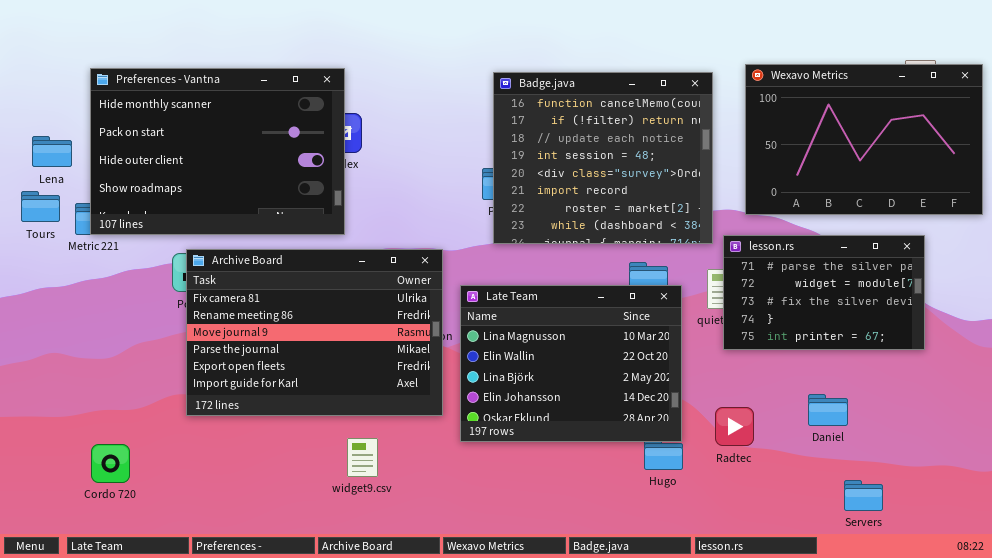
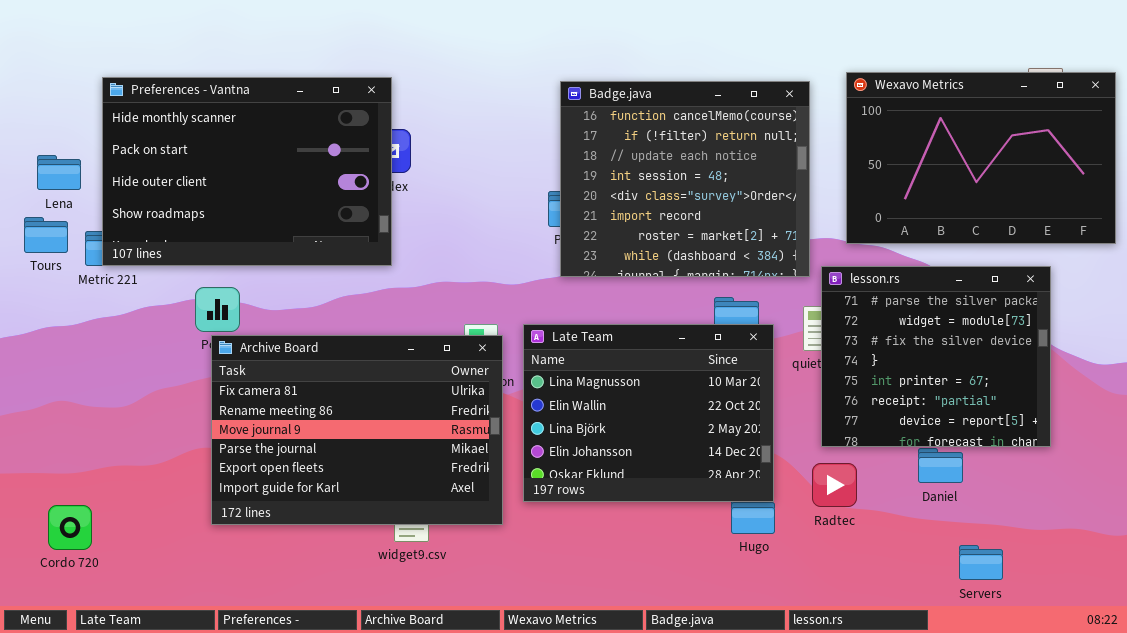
lesson.rs: [723,235,925,350] -> [821,266,1051,447], resized
Archive Board: [186,249,443,416] -> [211,335,503,525], moved
Cordo 720: [91,444,130,483] -> [48,505,92,550], moved

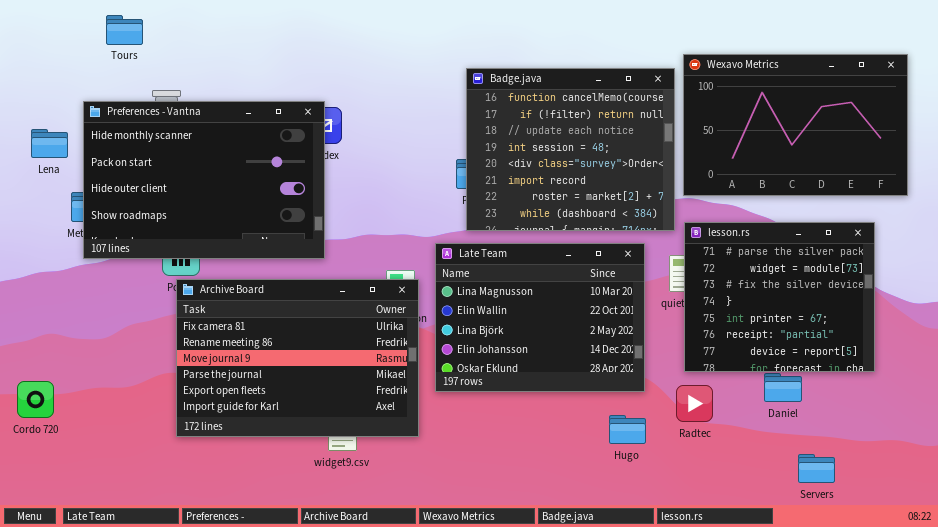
Wexavo Metrics: [846,72,1116,244] -> [683,54,908,196], moved
Preferences - Vantna: [102,77,392,266] -> [83,101,325,259], moved
Tours: [24,217,68,253] -> [106,15,143,45], moved
Late Team: [523,324,774,502] -> [435,243,645,392], moved
Cordo 720: [48,505,92,550] -> [17,381,54,418], moved

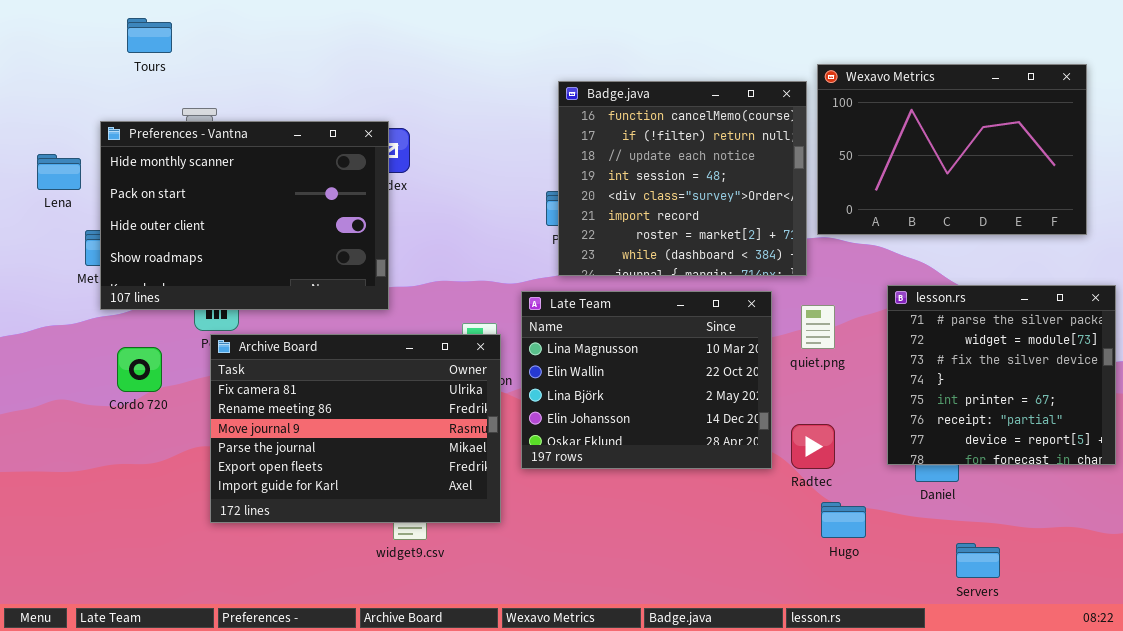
lesson.rs: [684,222,875,372] -> [887,285,1116,465], moved
Cordo 720: [17,381,54,418] -> [117,347,162,392], moved
Radtec: [676,385,713,422] -> [791,424,835,469], moved
Hugo: [609,415,646,444] -> [821,502,866,538], moved

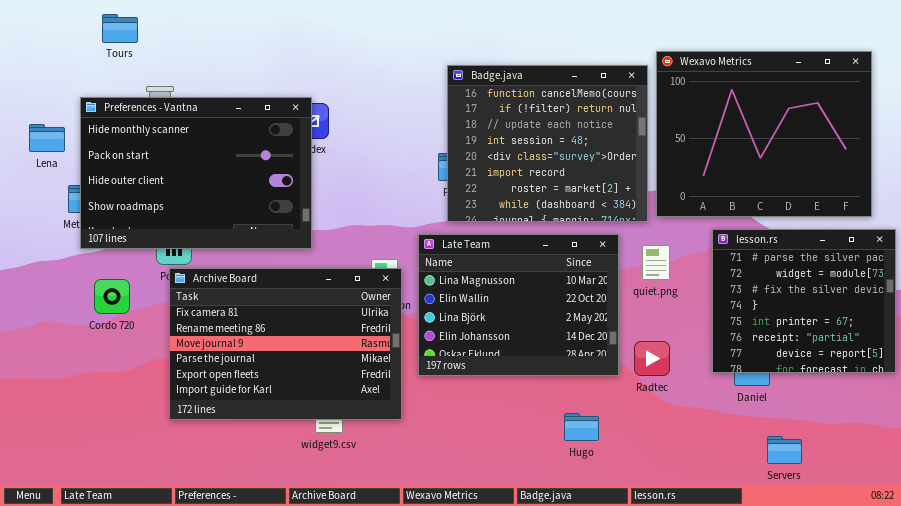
Wexavo Metrics: [817,64,1087,235] -> [656,51,872,217], resized
Hugo: [821,502,866,538] -> [564,413,599,441], moved

